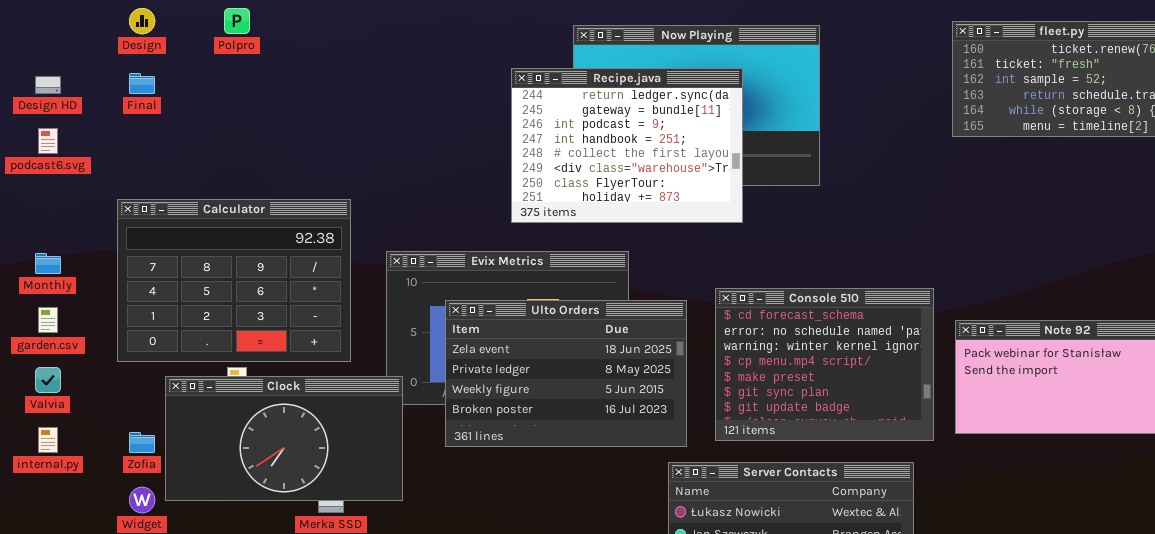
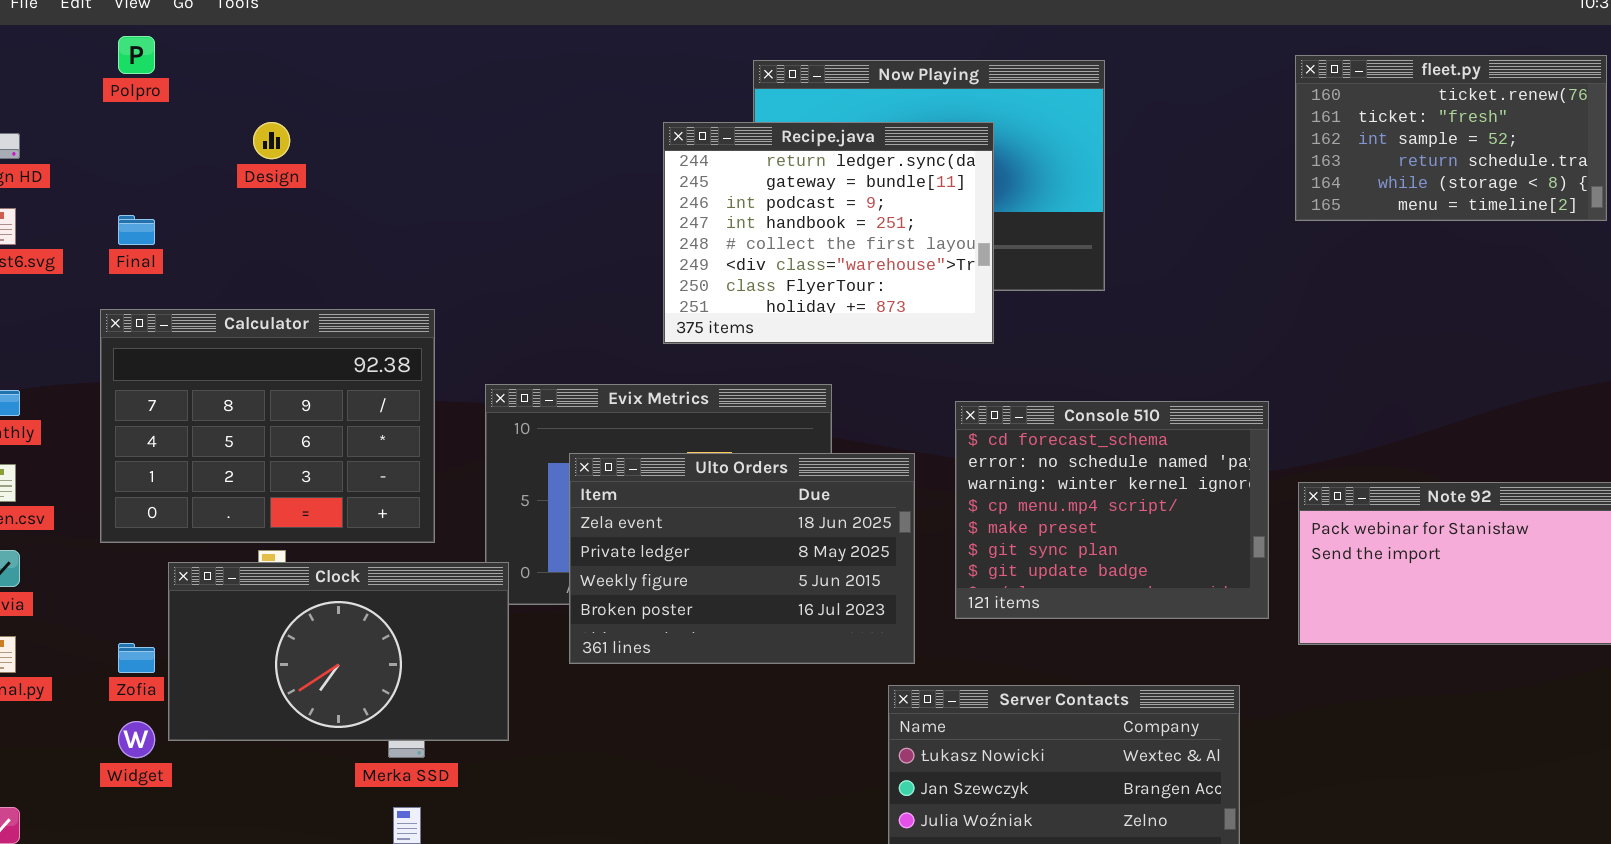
Design: [129,8,155,34] -> [253,122,290,159], moved
Polpro: [224,8,250,34] -> [118,36,155,74], moved
Final: [129,73,155,94] -> [118,215,155,245], moved
Console 510: [715,288,934,441] -> [955,401,1269,619], moved

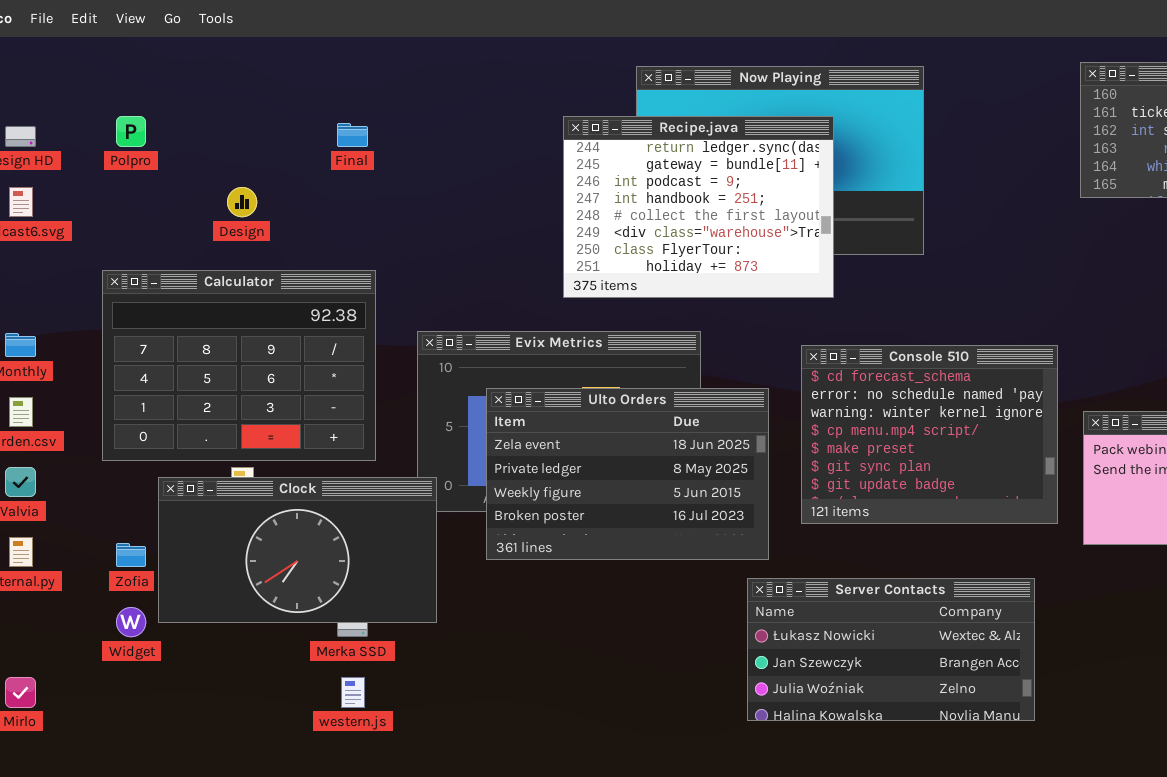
Polpro: [118,36,155,74] -> [116,116,146,147], moved
Design: [253,122,290,159] -> [227,187,257,217], moved
Final: [118,215,155,245] -> [337,123,368,147], moved

